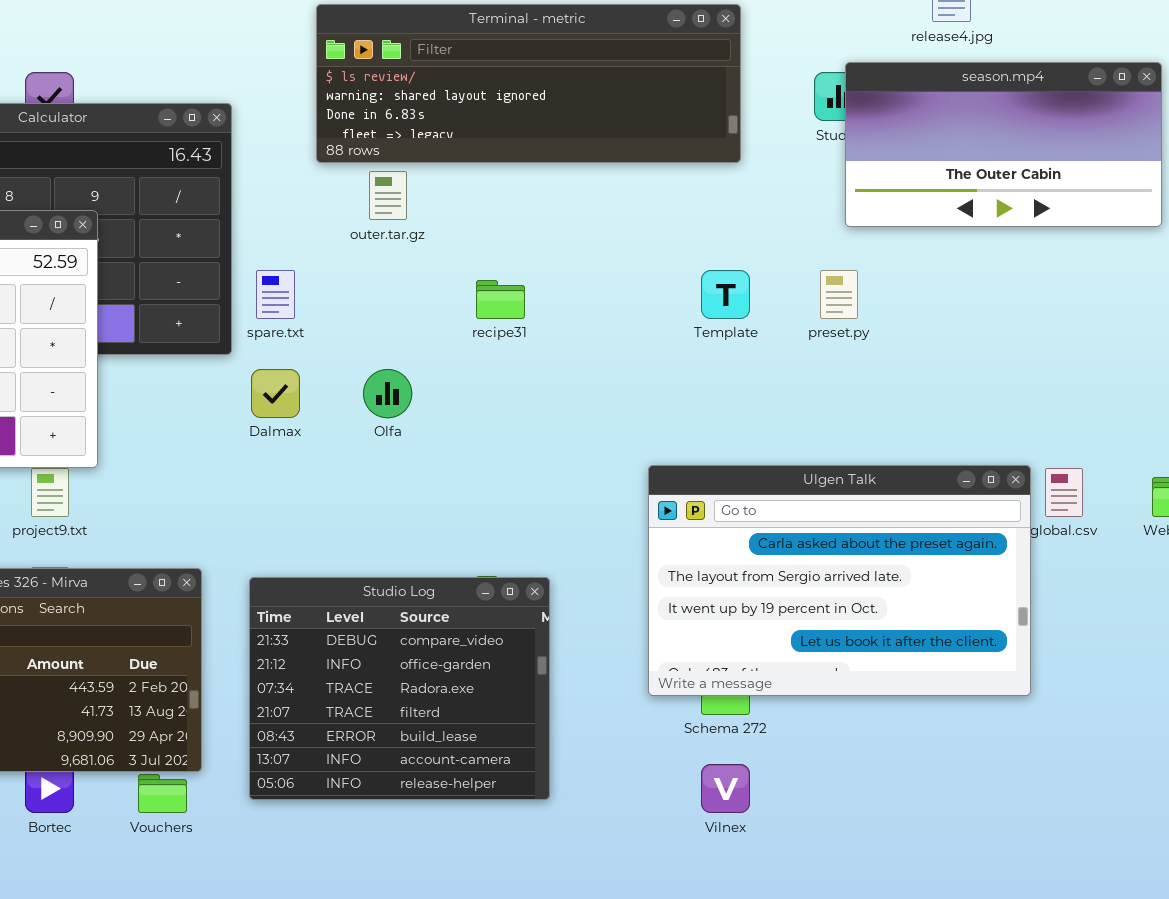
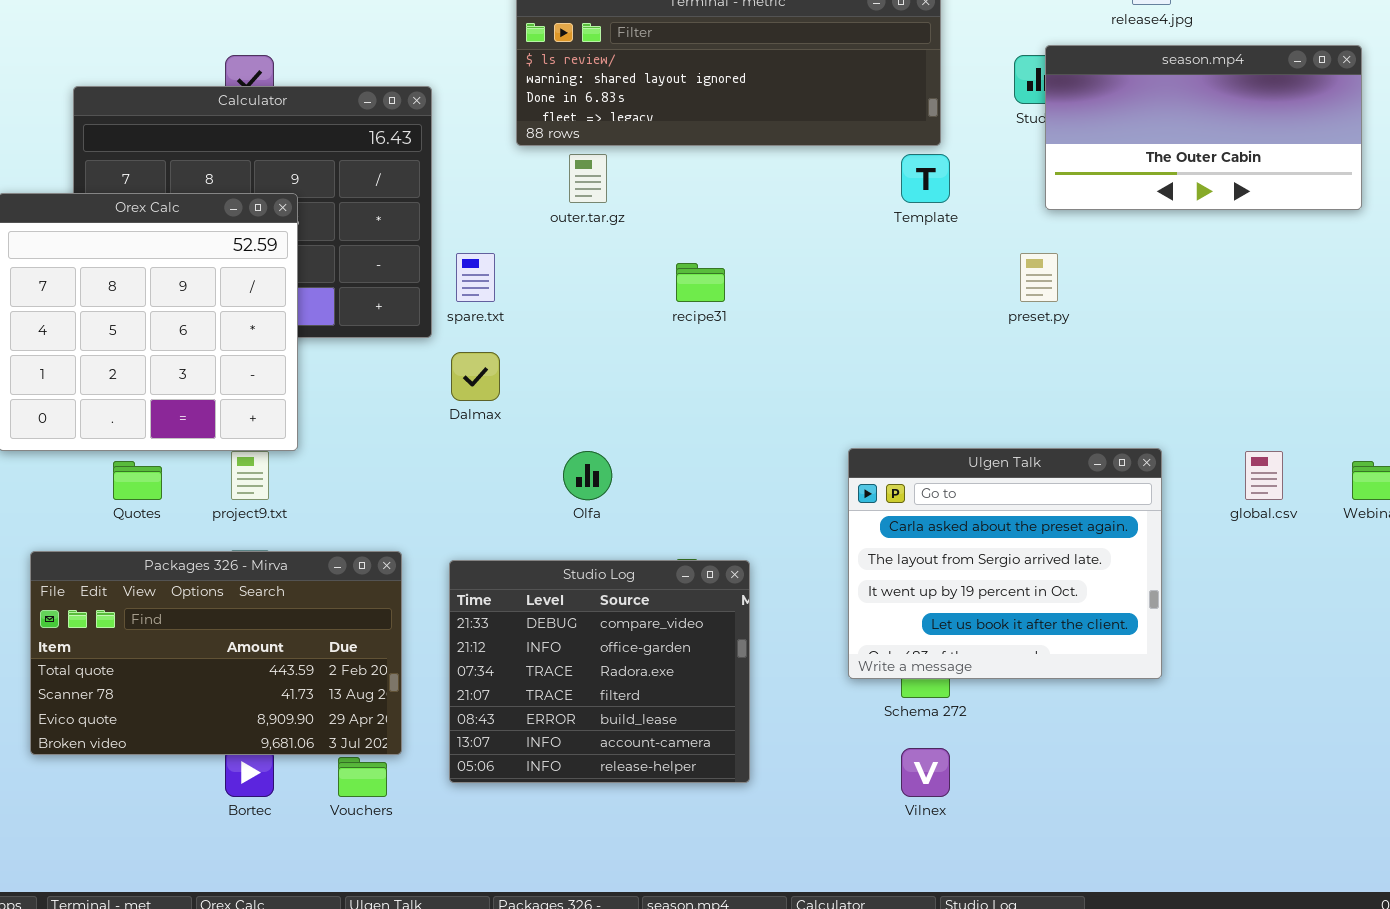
Template: [701,270,750,319] -> [901,154,950,203], moved
Olfa: [363,369,412,418] -> [563,451,612,500], moved
Ulgen Talk: [648,465,1031,696] -> [848,448,1162,679], resized

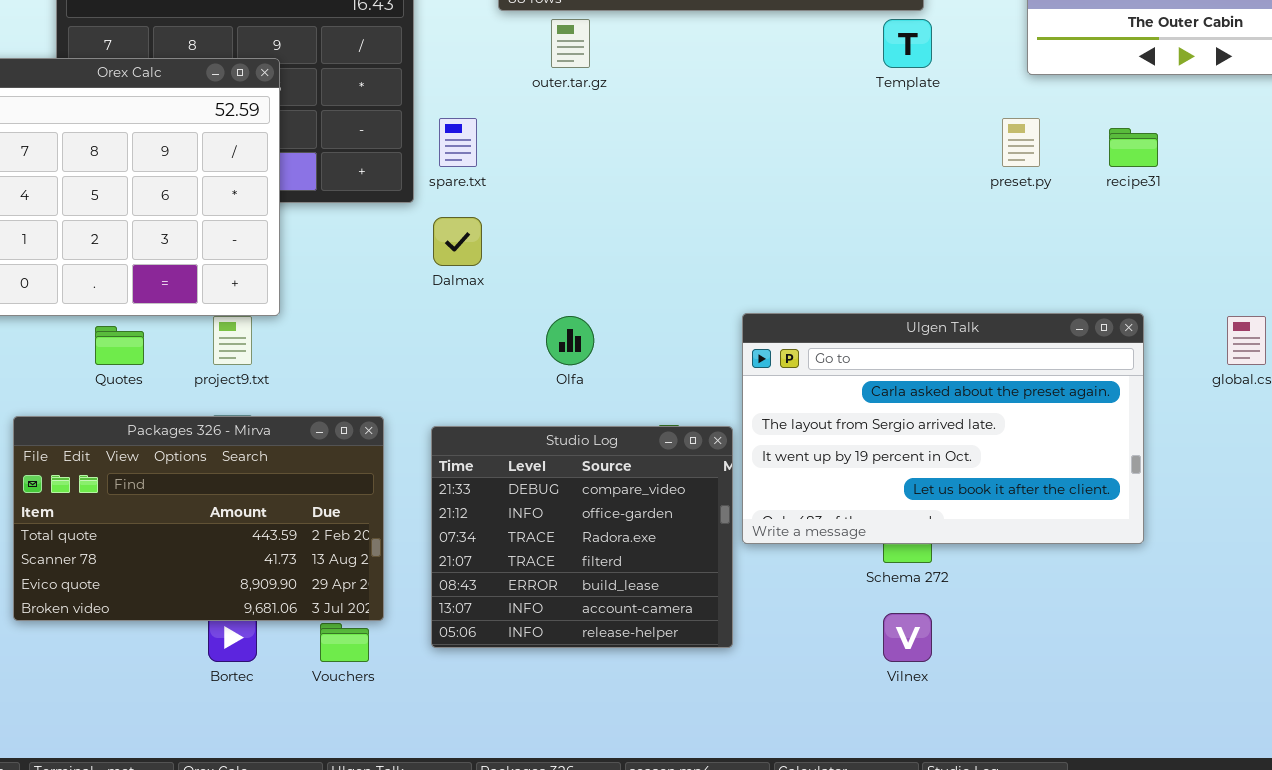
recipe31: [676,263,725,302] -> [1109,128,1158,167], moved
Ulgen Talk: [848,448,1162,679] -> [742,313,1144,544], resized

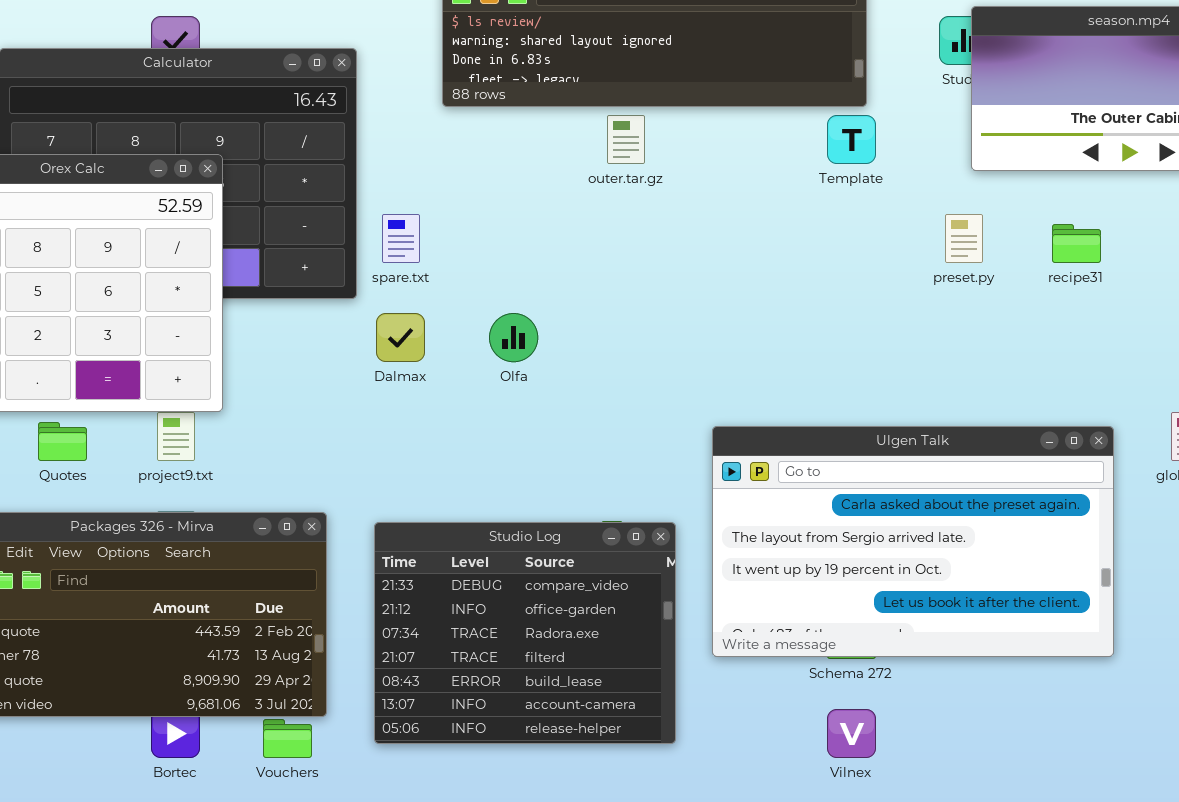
outer.tar.gz: [551,19,590,68] -> [607,115,645,164], moved
Ulgen Talk: [742,313,1144,544] -> [712,426,1114,657], moved
Olfa: [546,316,594,365] -> [489,313,538,362], moved

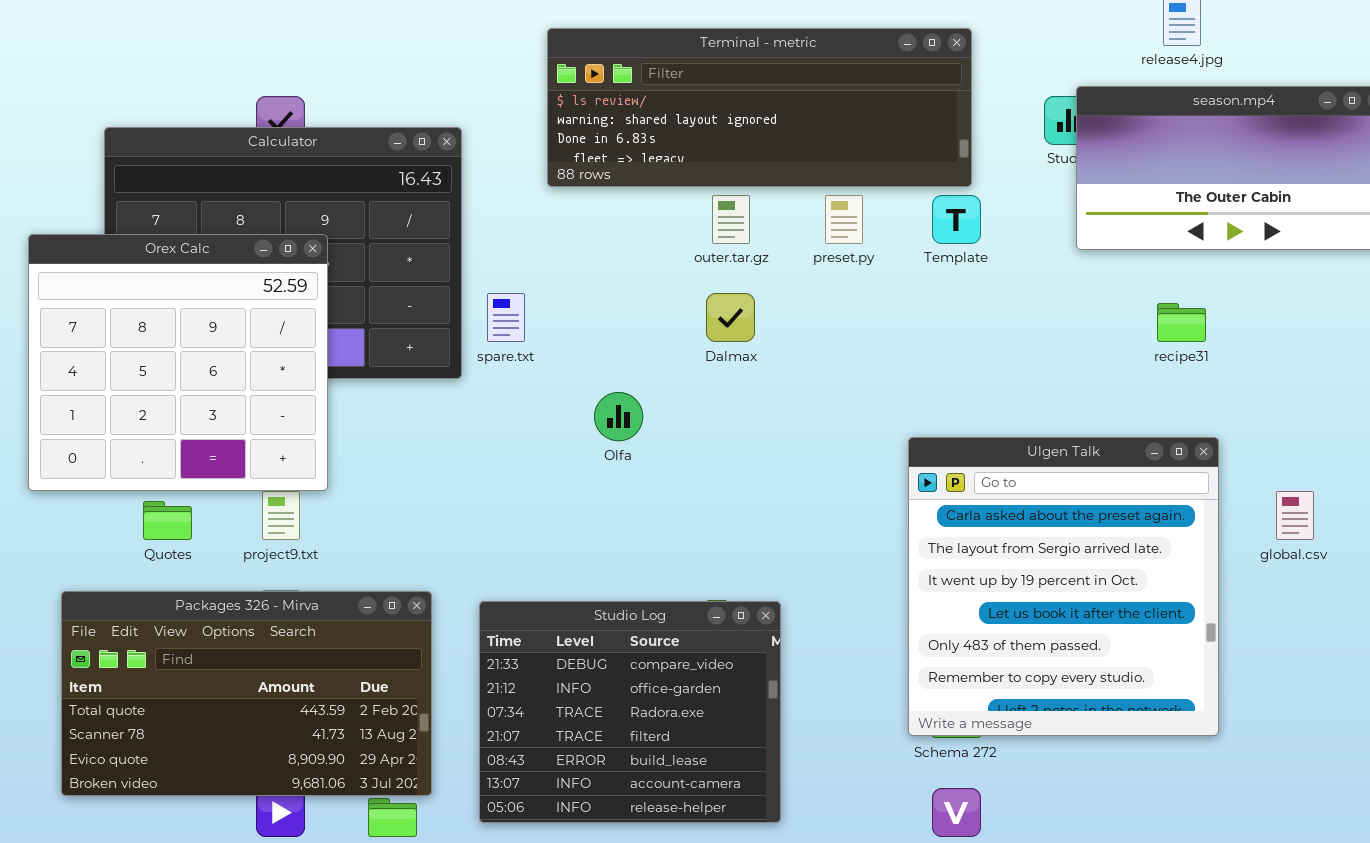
preset.py: [945,214,983,263] -> [825,195,863,244], moved
Dalmax: [376,313,425,362] -> [706,293,755,342], moved
Ulgen Talk: [712,426,1114,657] -> [908,437,1219,736], resized

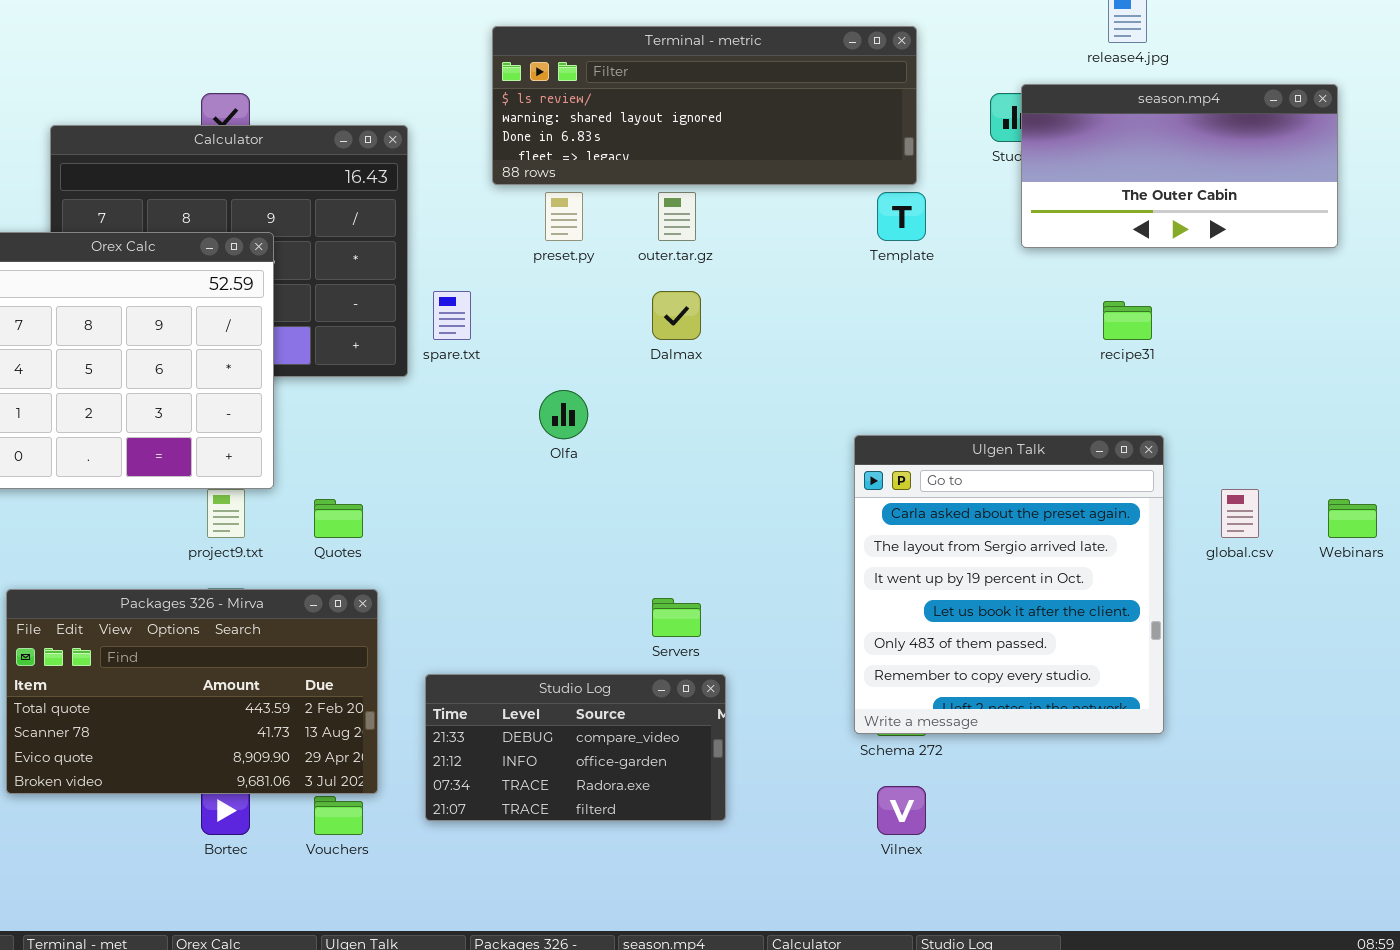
preset.py: [825,195,863,244] -> [545,192,583,241], moved
Quotes: [143,501,192,540] -> [314,499,363,538], moved
Studio Log: [479,601,781,823] -> [425,674,726,821], resized

